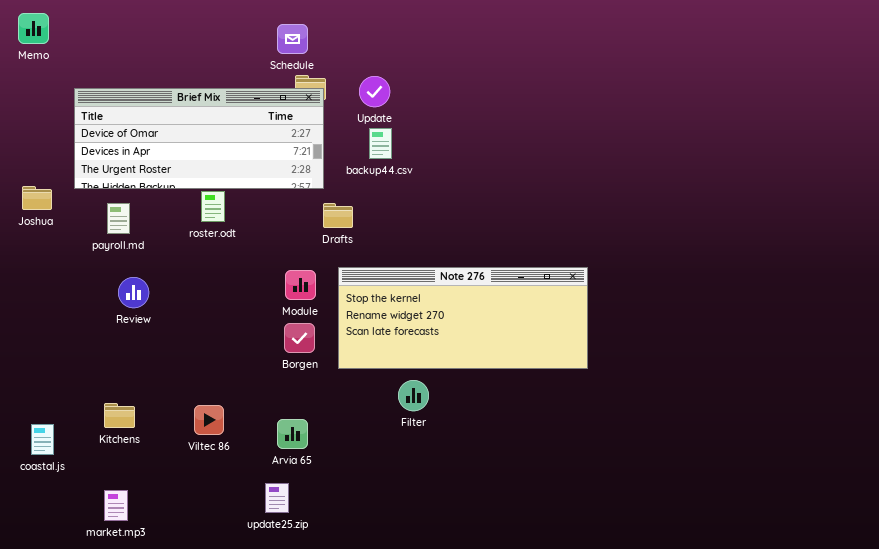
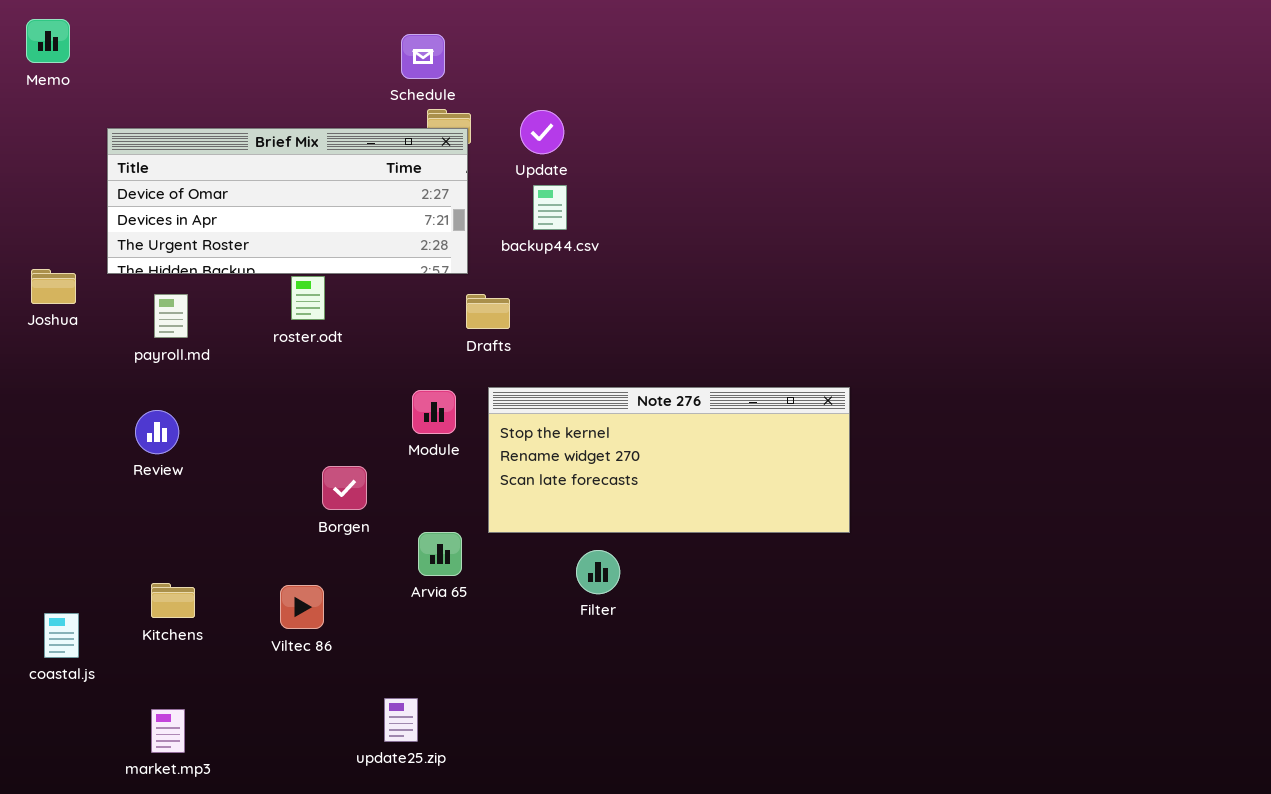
Review: [118,277,149,308] -> [135,410,179,454], moved
Borgen: [284,323,315,353] -> [322,466,367,510], moved
Arvia 65: [277,419,308,449] -> [418,532,462,576], moved

